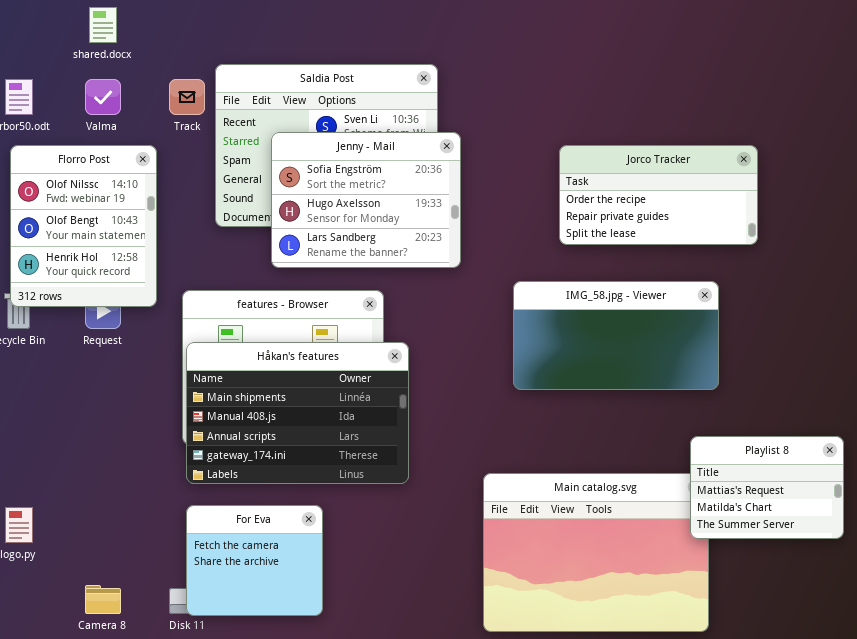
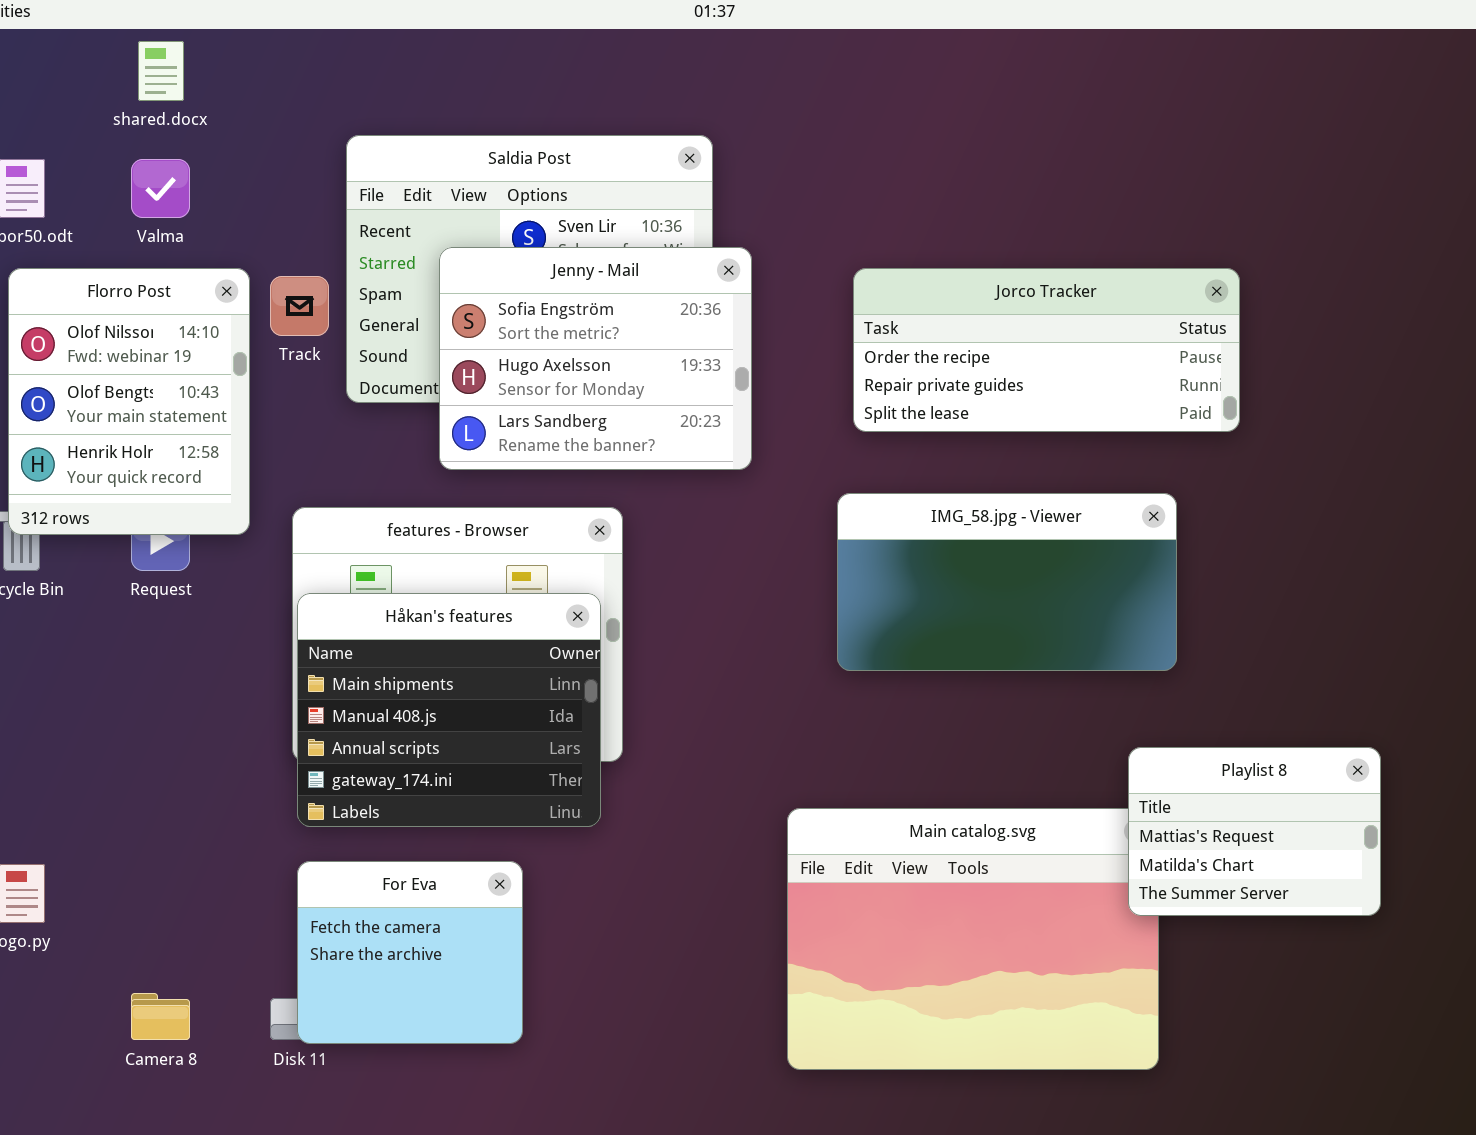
Track: [169,79,205,115] -> [270,276,329,336], moved
Jorco Tracker: [559,145,758,245] -> [853,268,1240,432], resized
Håkan's features: [186,342,409,484] -> [297,593,601,827], resized

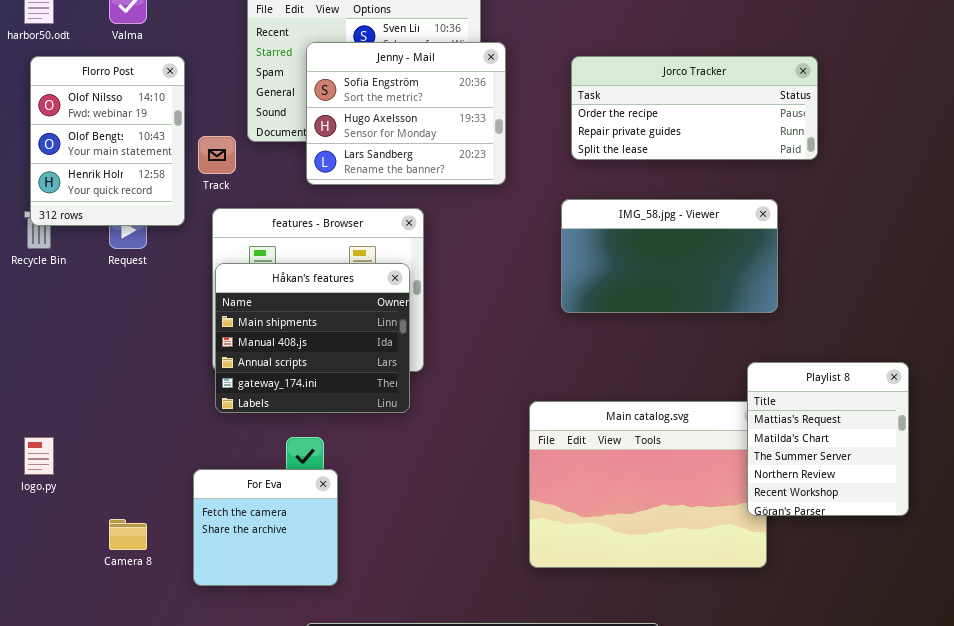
Track: [270,276,329,336] -> [198,136,236,174], moved
Playlist 8: [1128,747,1381,916] -> [747,362,909,516], resized
For Eva: [297,861,523,1044] -> [193,469,338,586], moved

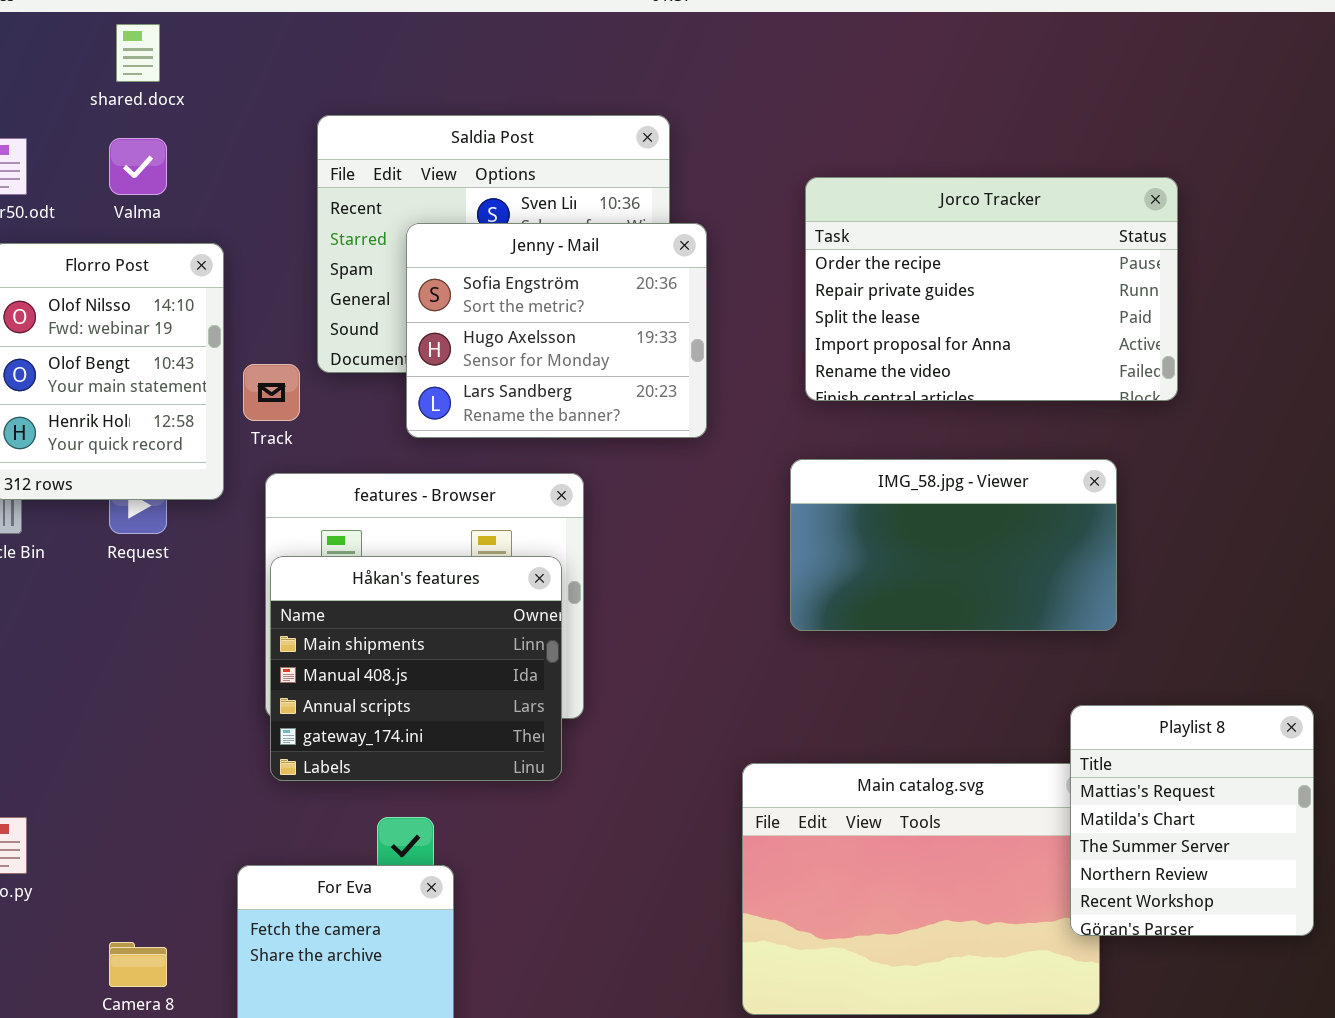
Jorco Tracker: [571,56,818,160] -> [805,177,1178,401], resized

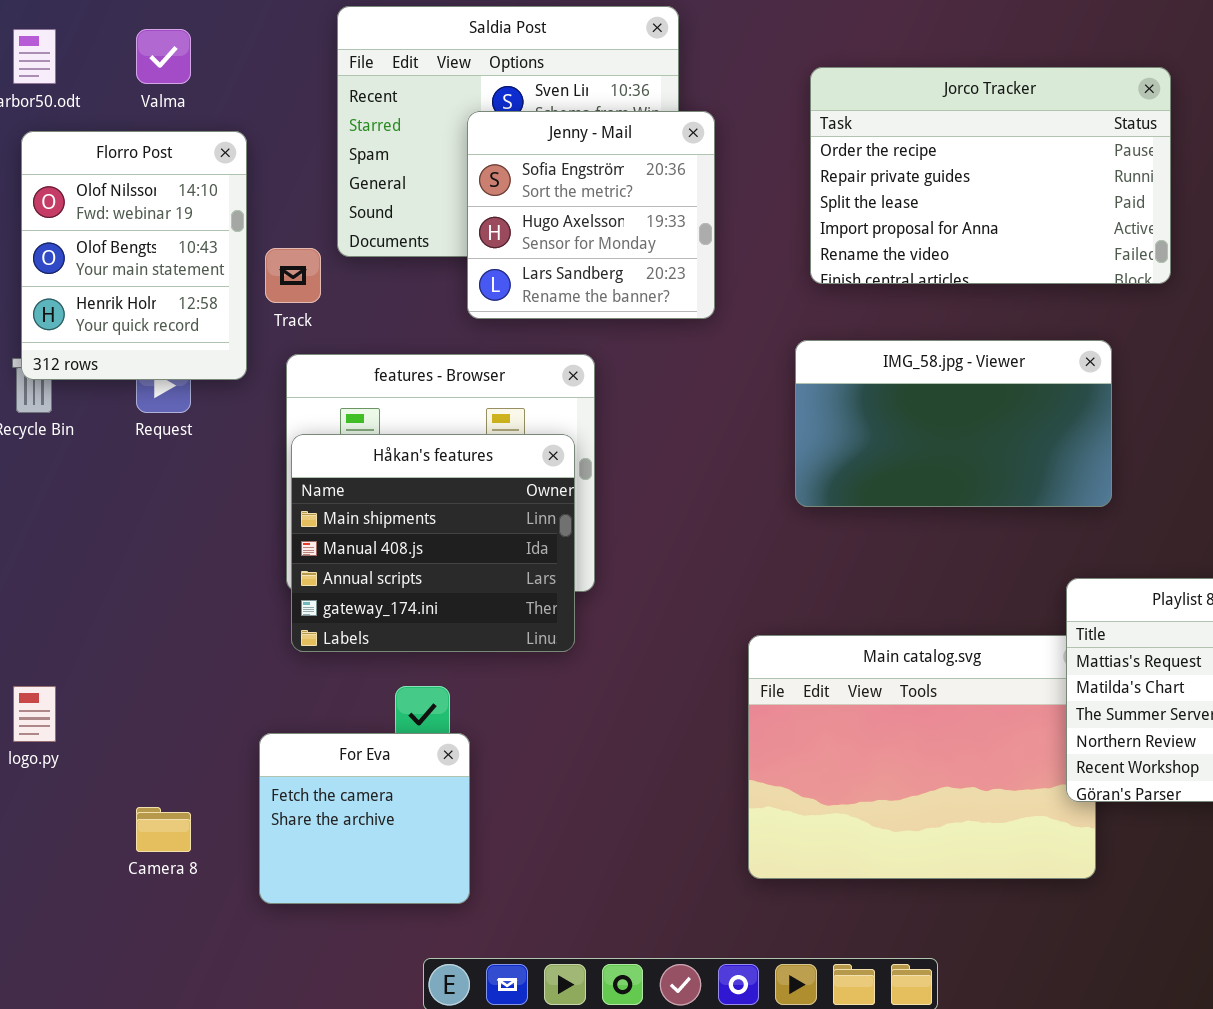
Jenny - Mail: [406,223,707,438] -> [467,111,715,319], resized

